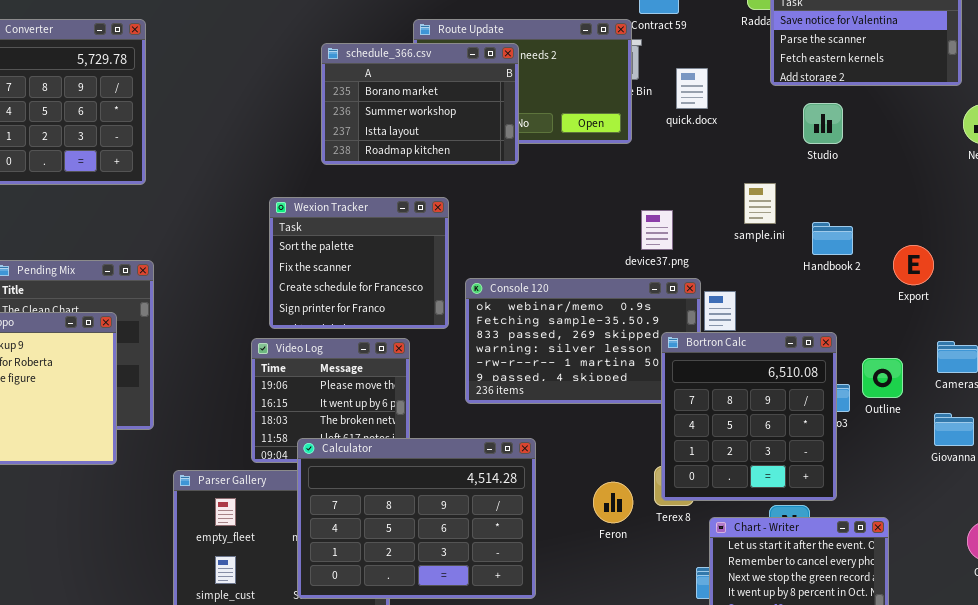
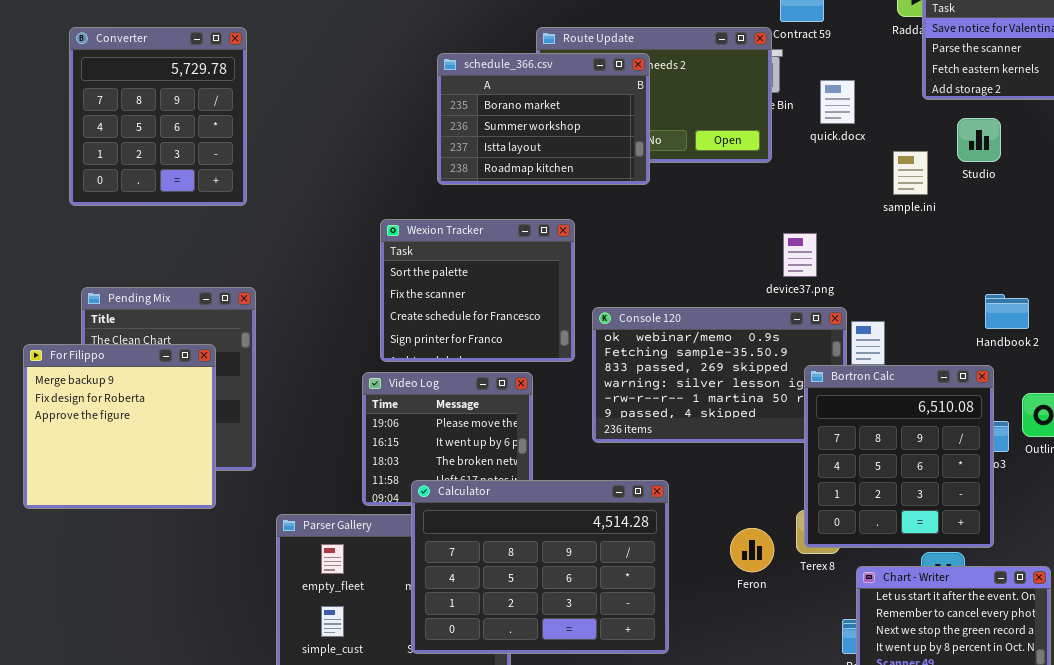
sample.ini: [744,183,776,224] -> [893,151,928,195], moved
Handbook 2: [812,222,853,255] -> [985,294,1029,329], moved

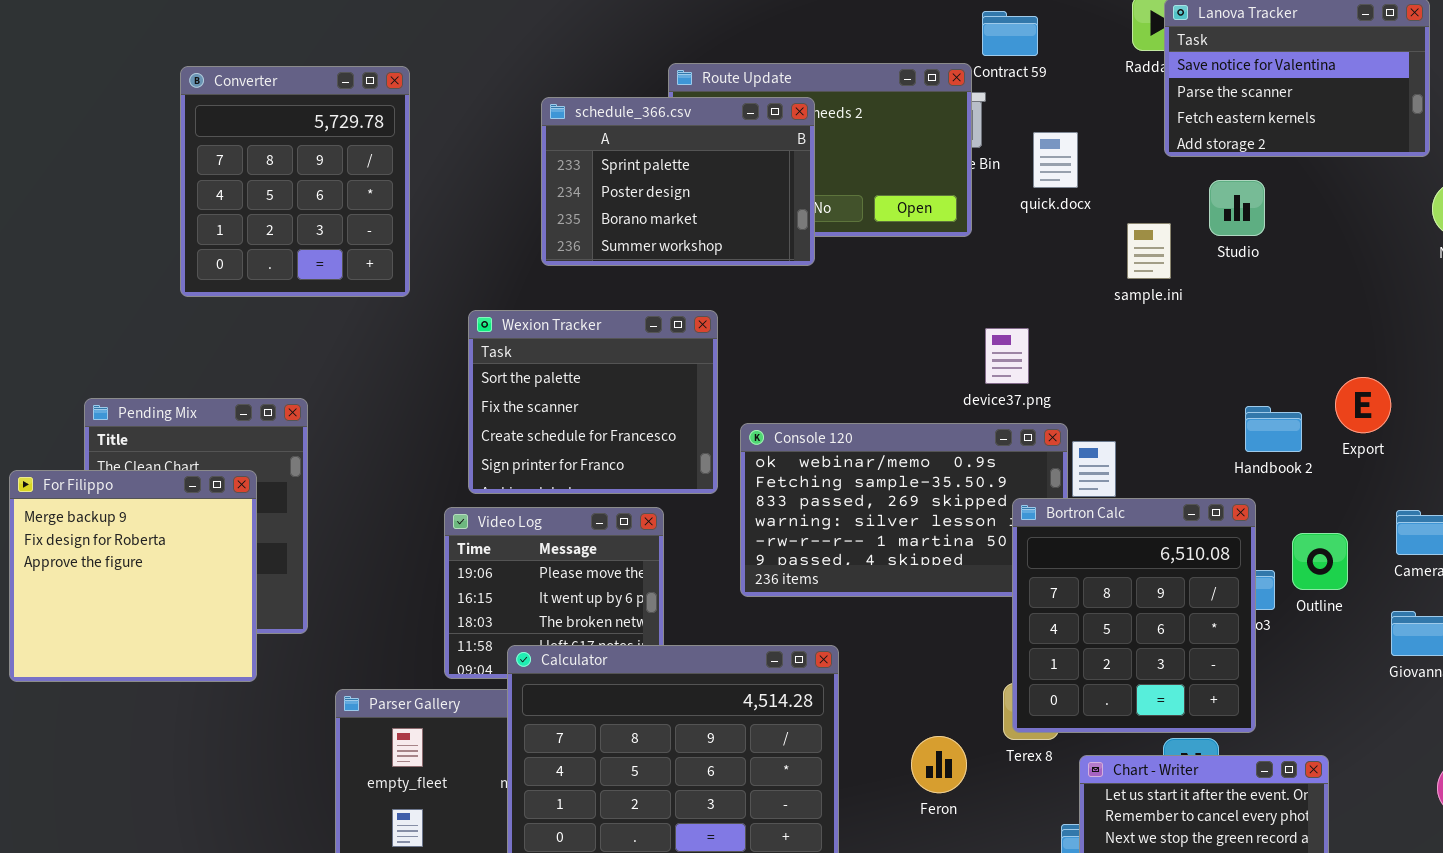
Converter: [69,27,247,206] -> [180,66,410,297], moved
schedule_366.csv: [437,53,650,185] -> [541,97,815,266], scrolled up 2 rows
Feron: [730,528,774,572] -> [911,736,967,793], moved

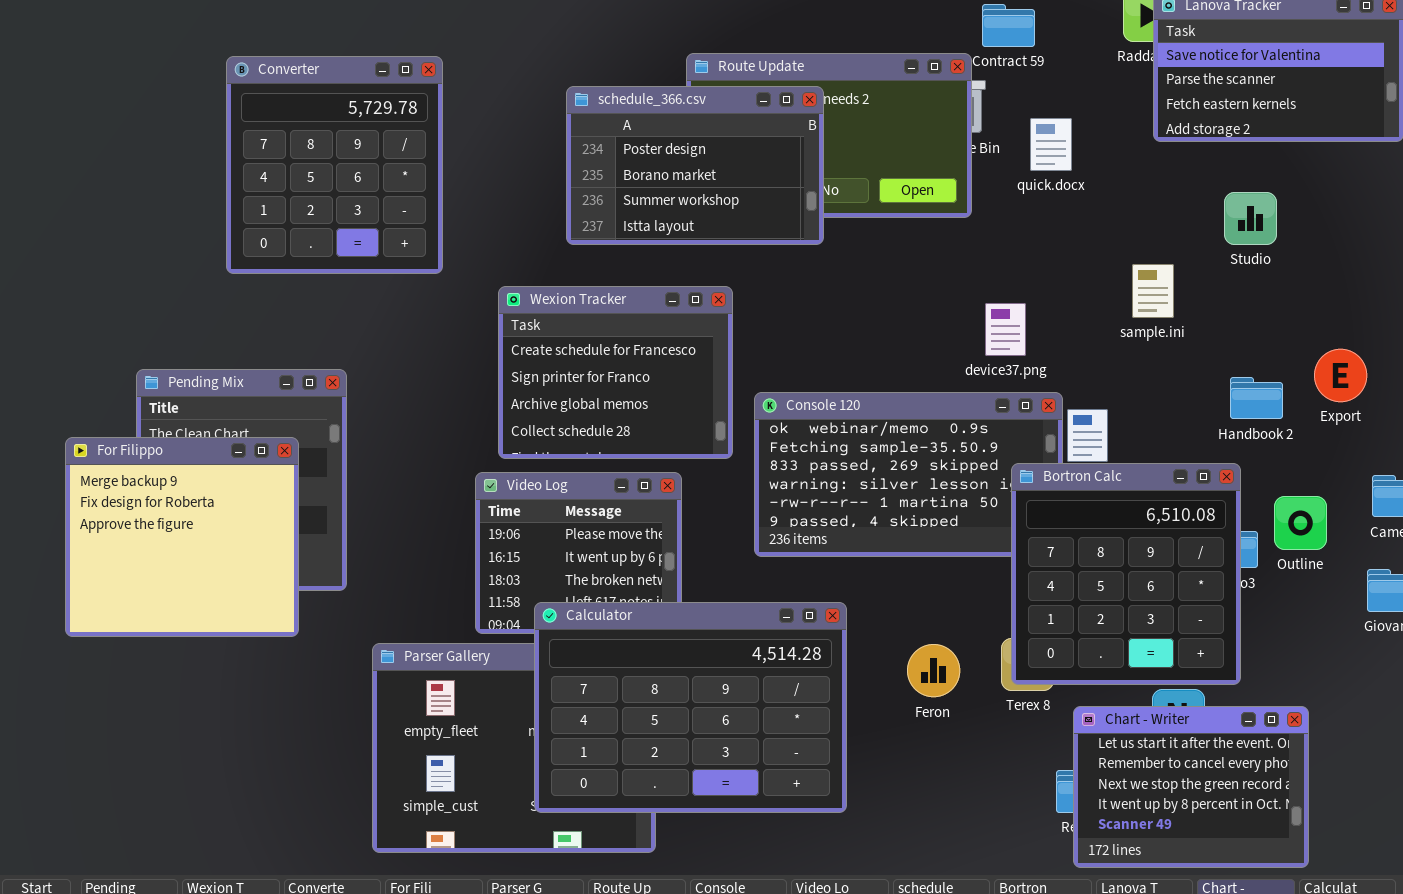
schedule_366.csv: [541,97,815,266] -> [566,86,824,245], scrolled down 1 row
Studio: [1209,180,1265,236] -> [1224,192,1277,245], moved
sample.ini: [1127,223,1171,279] -> [1132,264,1174,318], moved
Wexion Tracker: [468,310,718,494] -> [498,286,733,459], scrolled down 2 rows
Feron: [911,736,967,793] -> [907,644,960,697], moved

